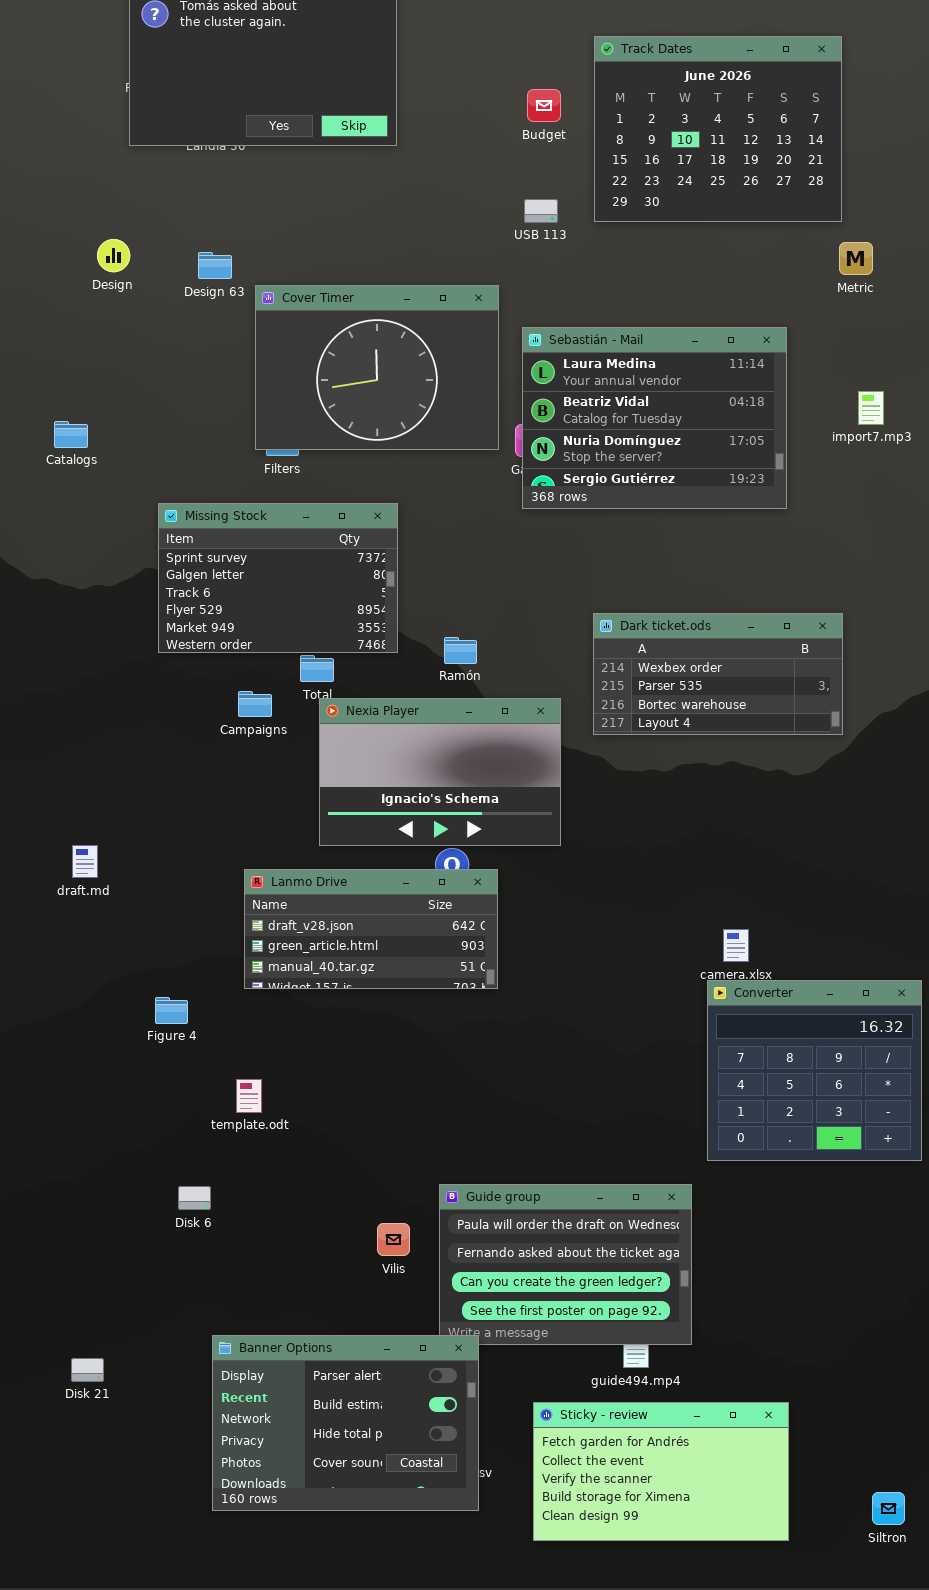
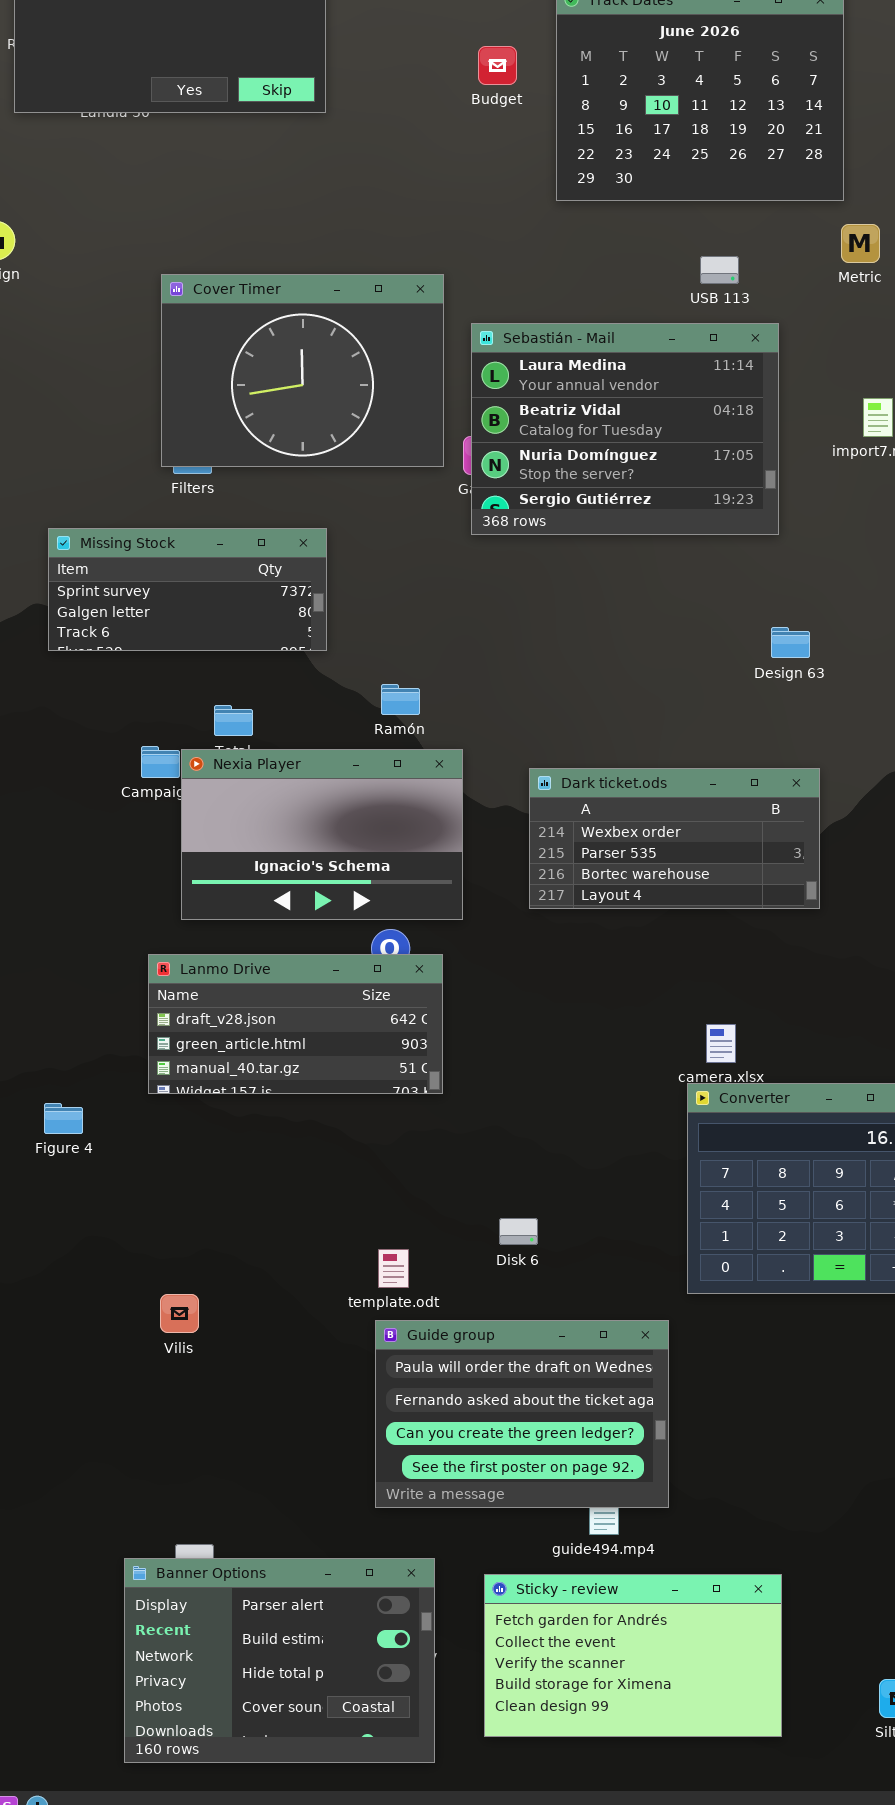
USB 113: [524,199,558,223] -> [700,256,739,284], moved
Design 63: [198,252,232,279] -> [771,627,810,658], moved
Missing Stock: [158,503,398,653] -> [48,528,327,651], resized
Dark ticket.ods: [593,613,843,735] -> [529,768,820,909], moved
Nexia Player: [319,698,561,846] -> [181,749,463,920], moved
template.odt: [236,1079,262,1113] -> [378,1249,409,1288], moved
Disk 6: [178,1186,211,1210] -> [499,1218,538,1245], moved
Vilis: [377,1223,410,1256] -> [160,1294,199,1333], moved
Banner Options: [212,1335,479,1511] -> [124,1558,435,1763], moved

